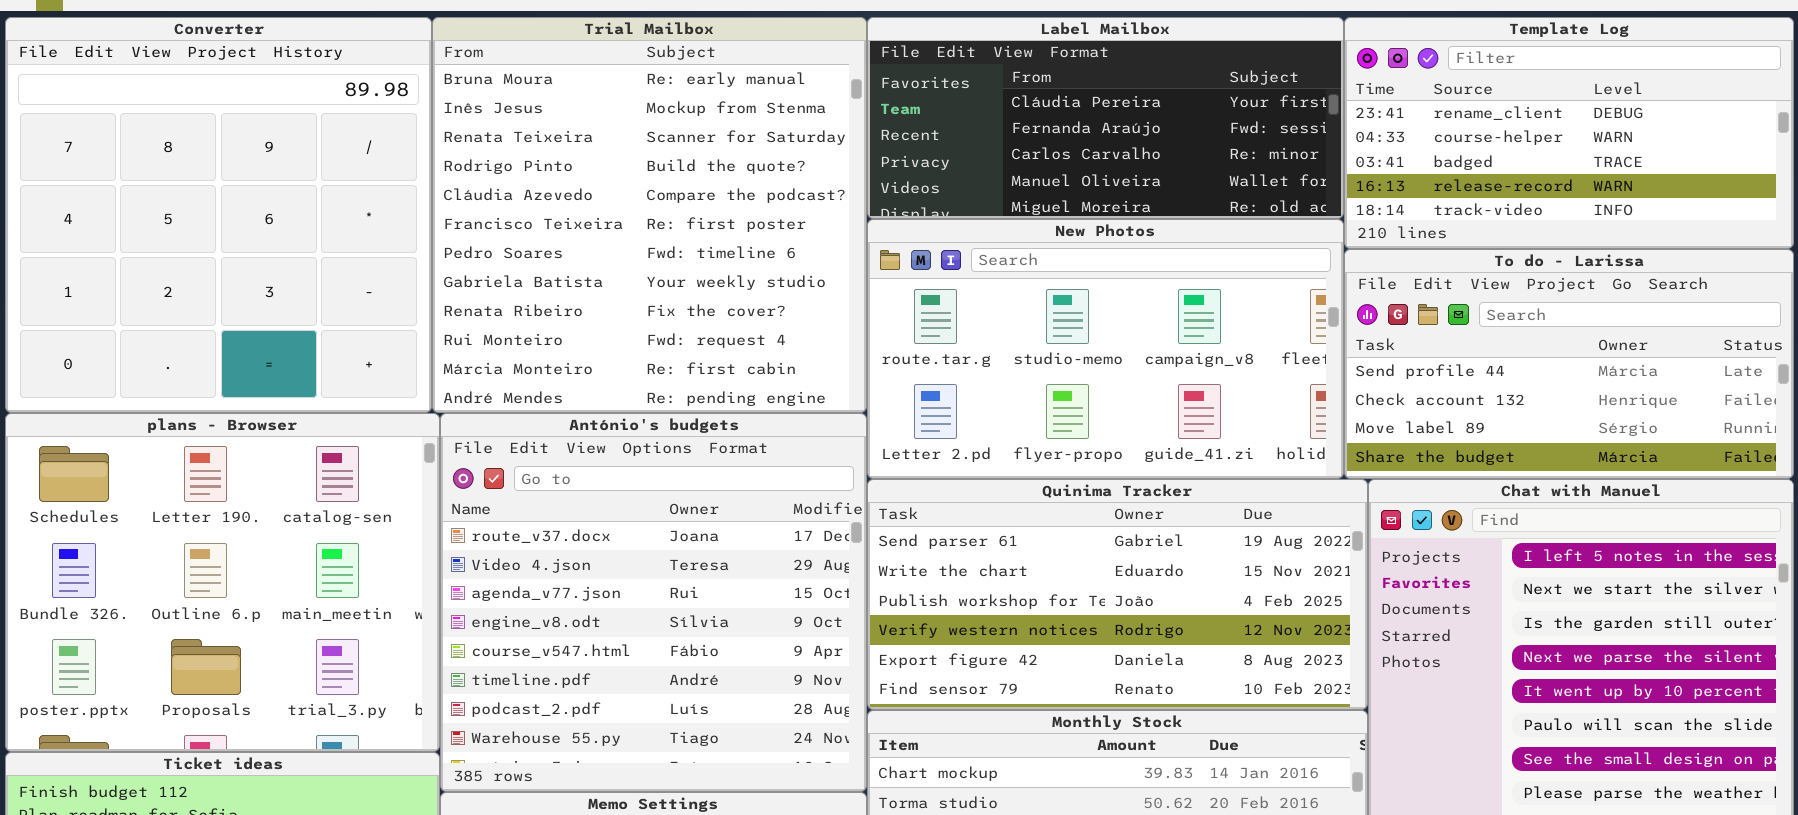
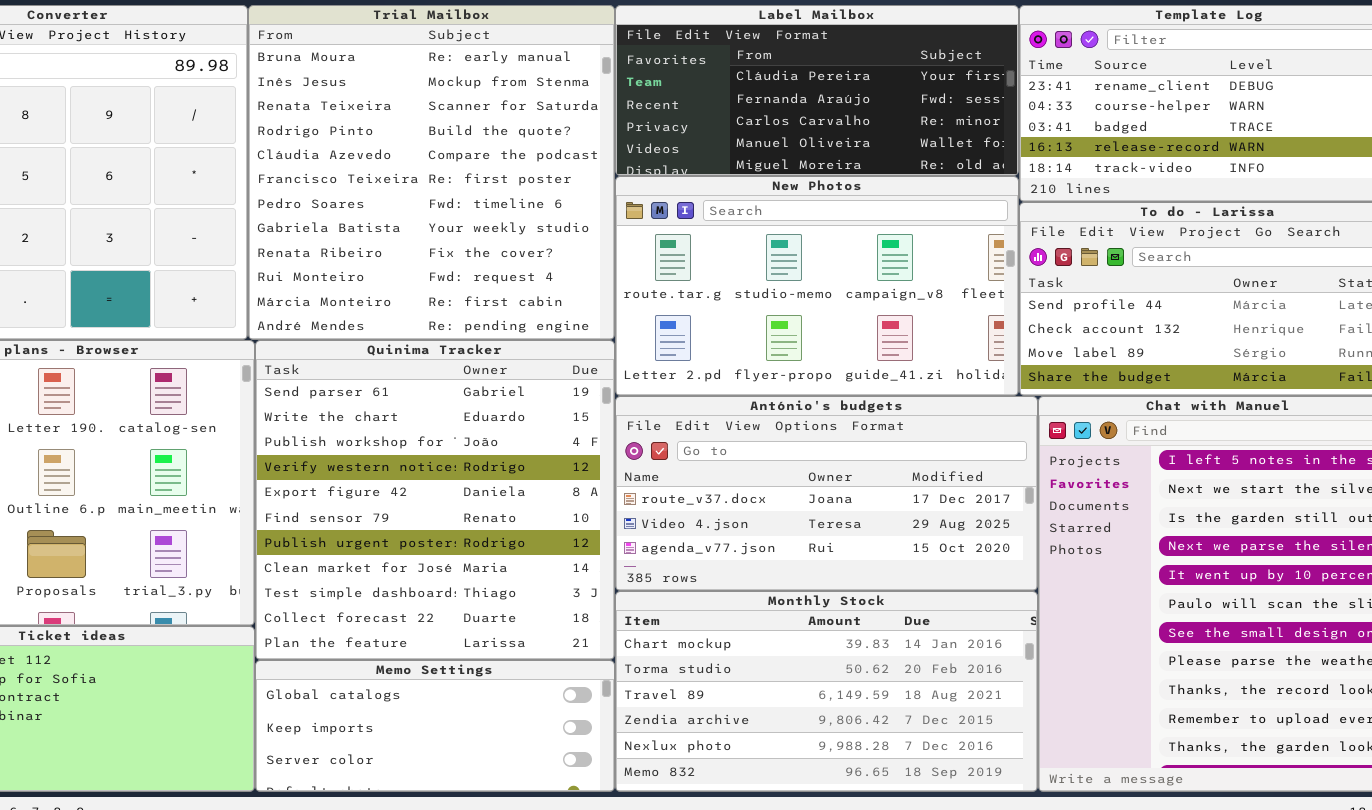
António's budgets: [440,413,867,792] -> [615,396,1038,591], moved, resized
Quinima Tracker: [867,479,1368,710] -> [255,340,615,660], moved, resized

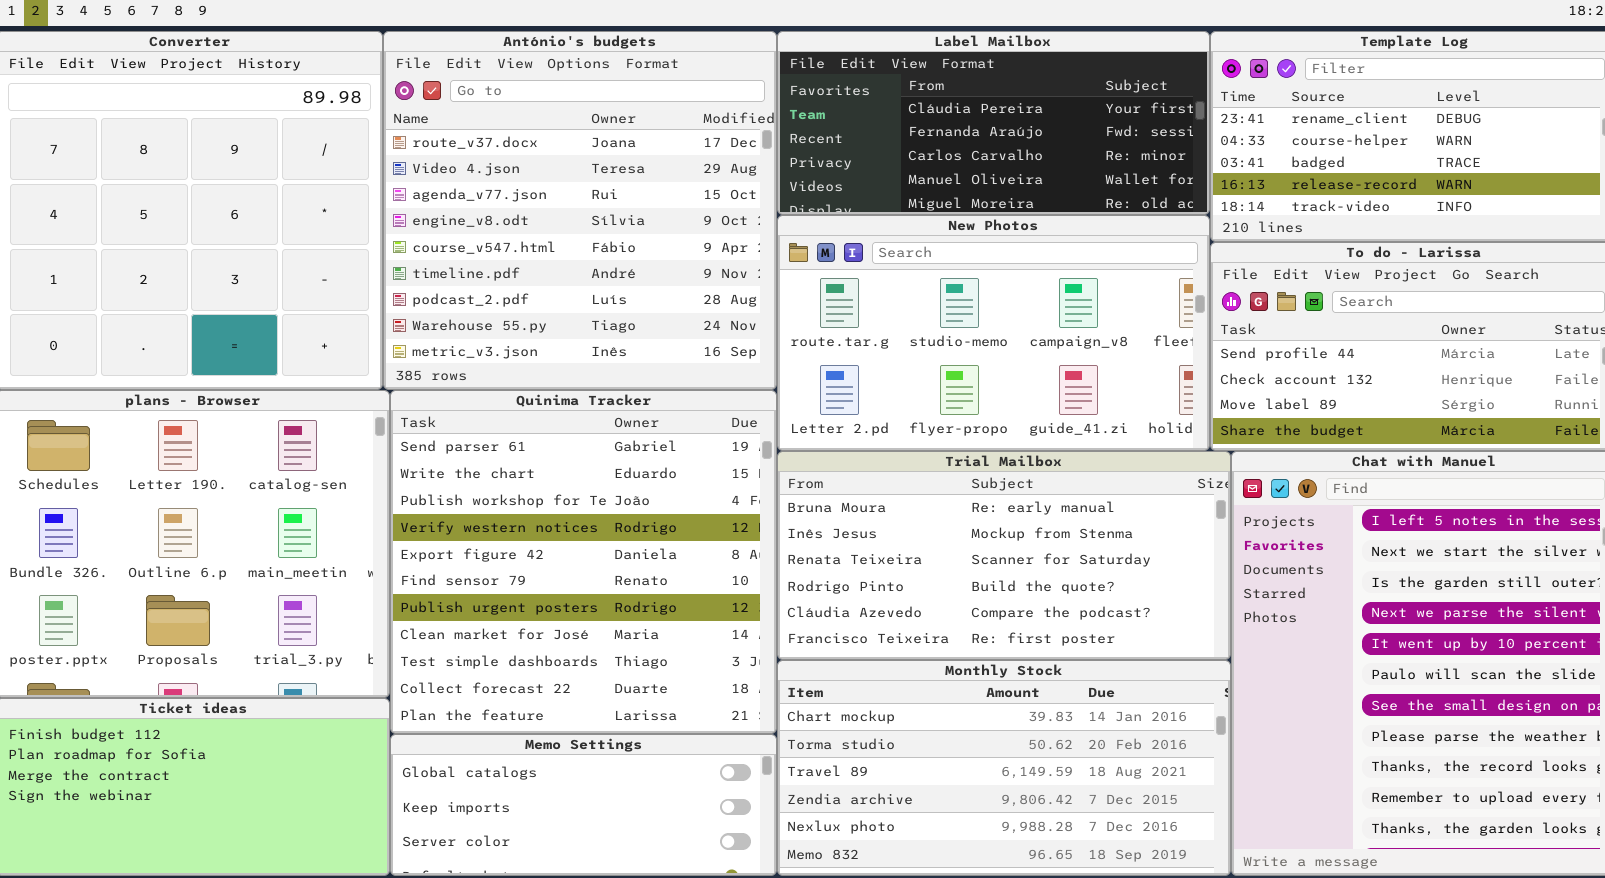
Trial Mailbox: [248,5,615,340] -> [777,451,1231,660], moved, resized
António's budgets: [615,396,1038,591] -> [383,31,777,390], moved, resized

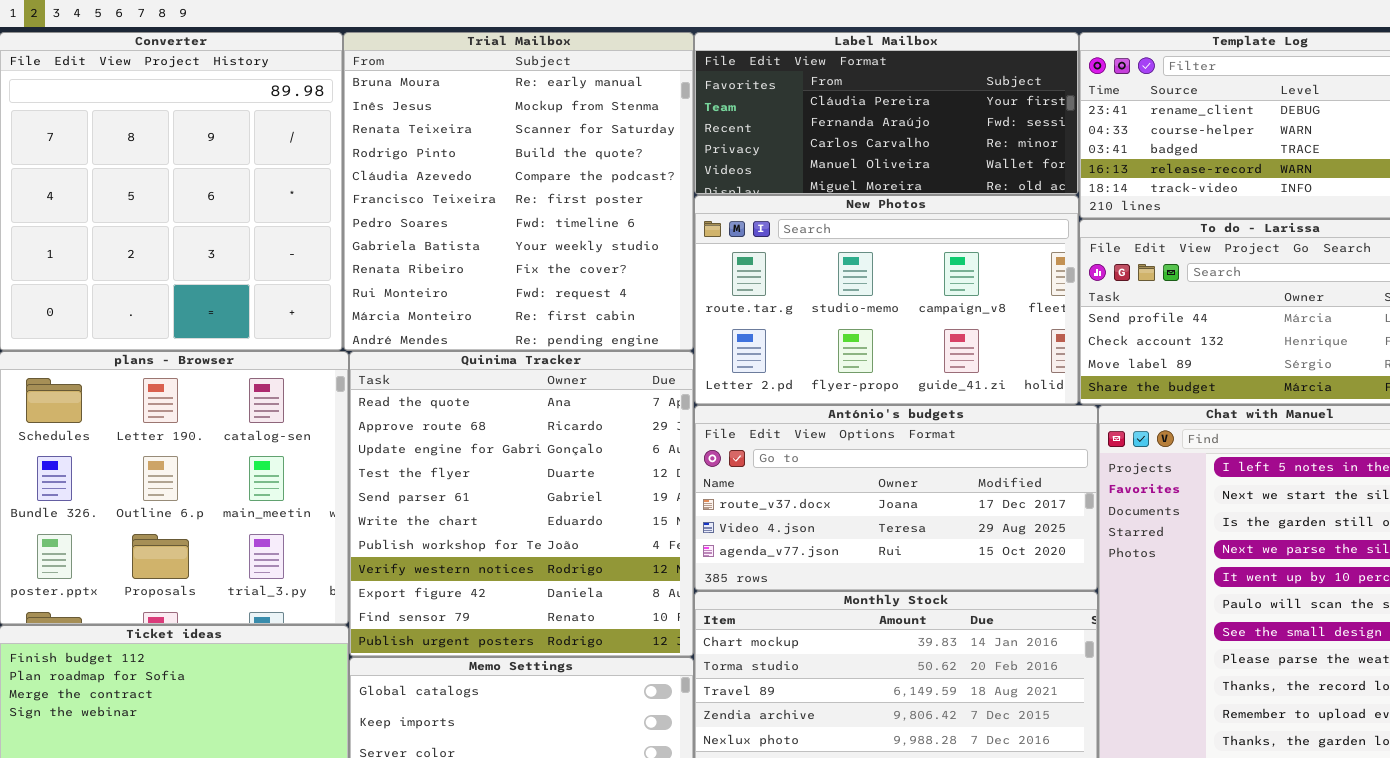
António's budgets: [383,31,777,390] -> [694,405,1098,591], moved, resized
Quinima Tracker: [390,390,777,734] -> [349,351,694,657], scrolled up 4 rows
Trial Mailbox: [777,451,1231,660] -> [343,32,694,351], moved, resized

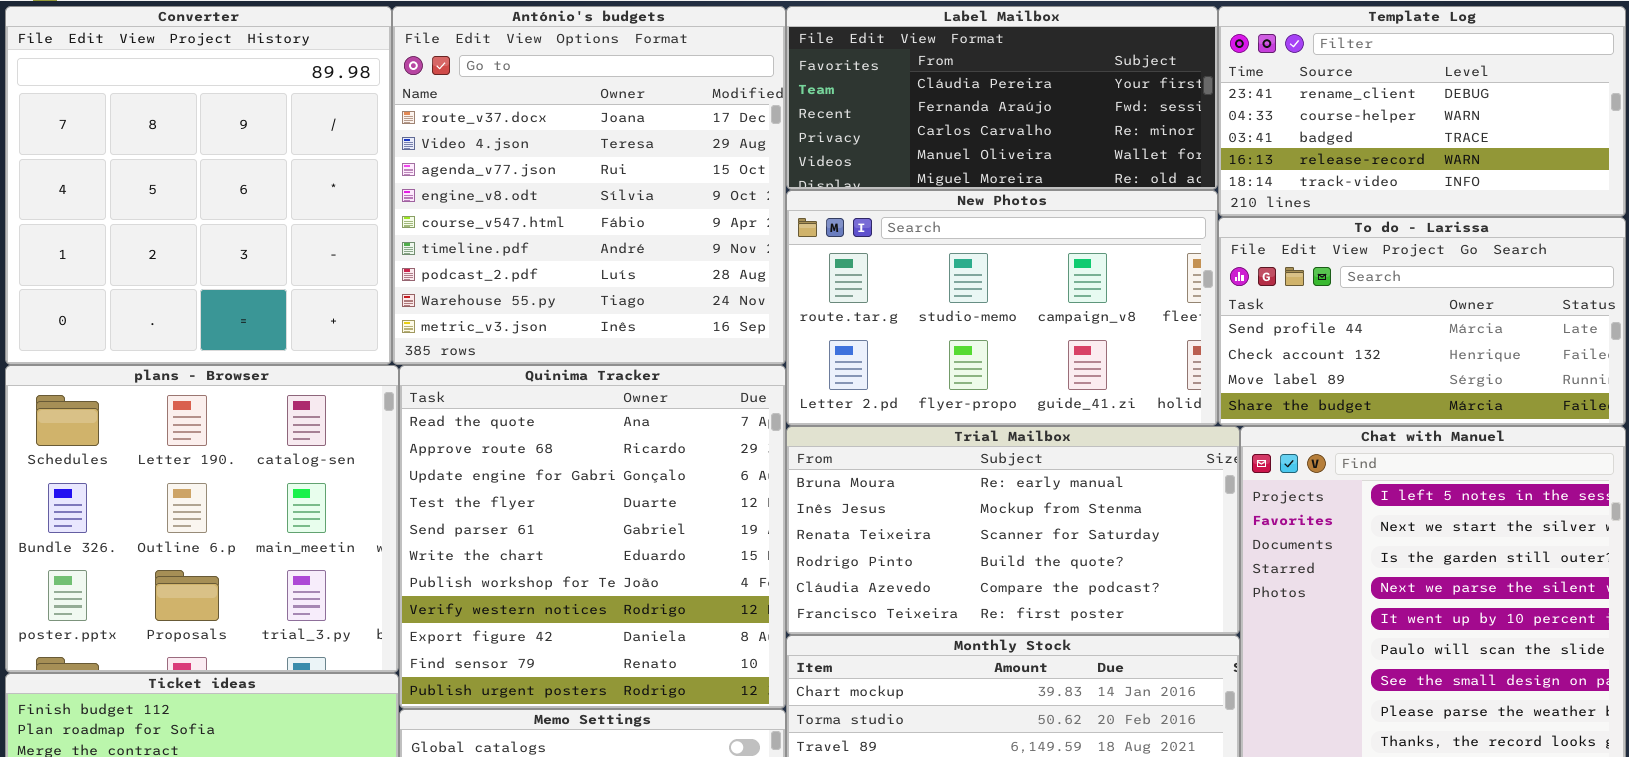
Trial Mailbox: [343,32,694,351] -> [786,426,1240,635], moved, resized
António's budgets: [694,405,1098,591] -> [392,6,786,365], moved, resized

